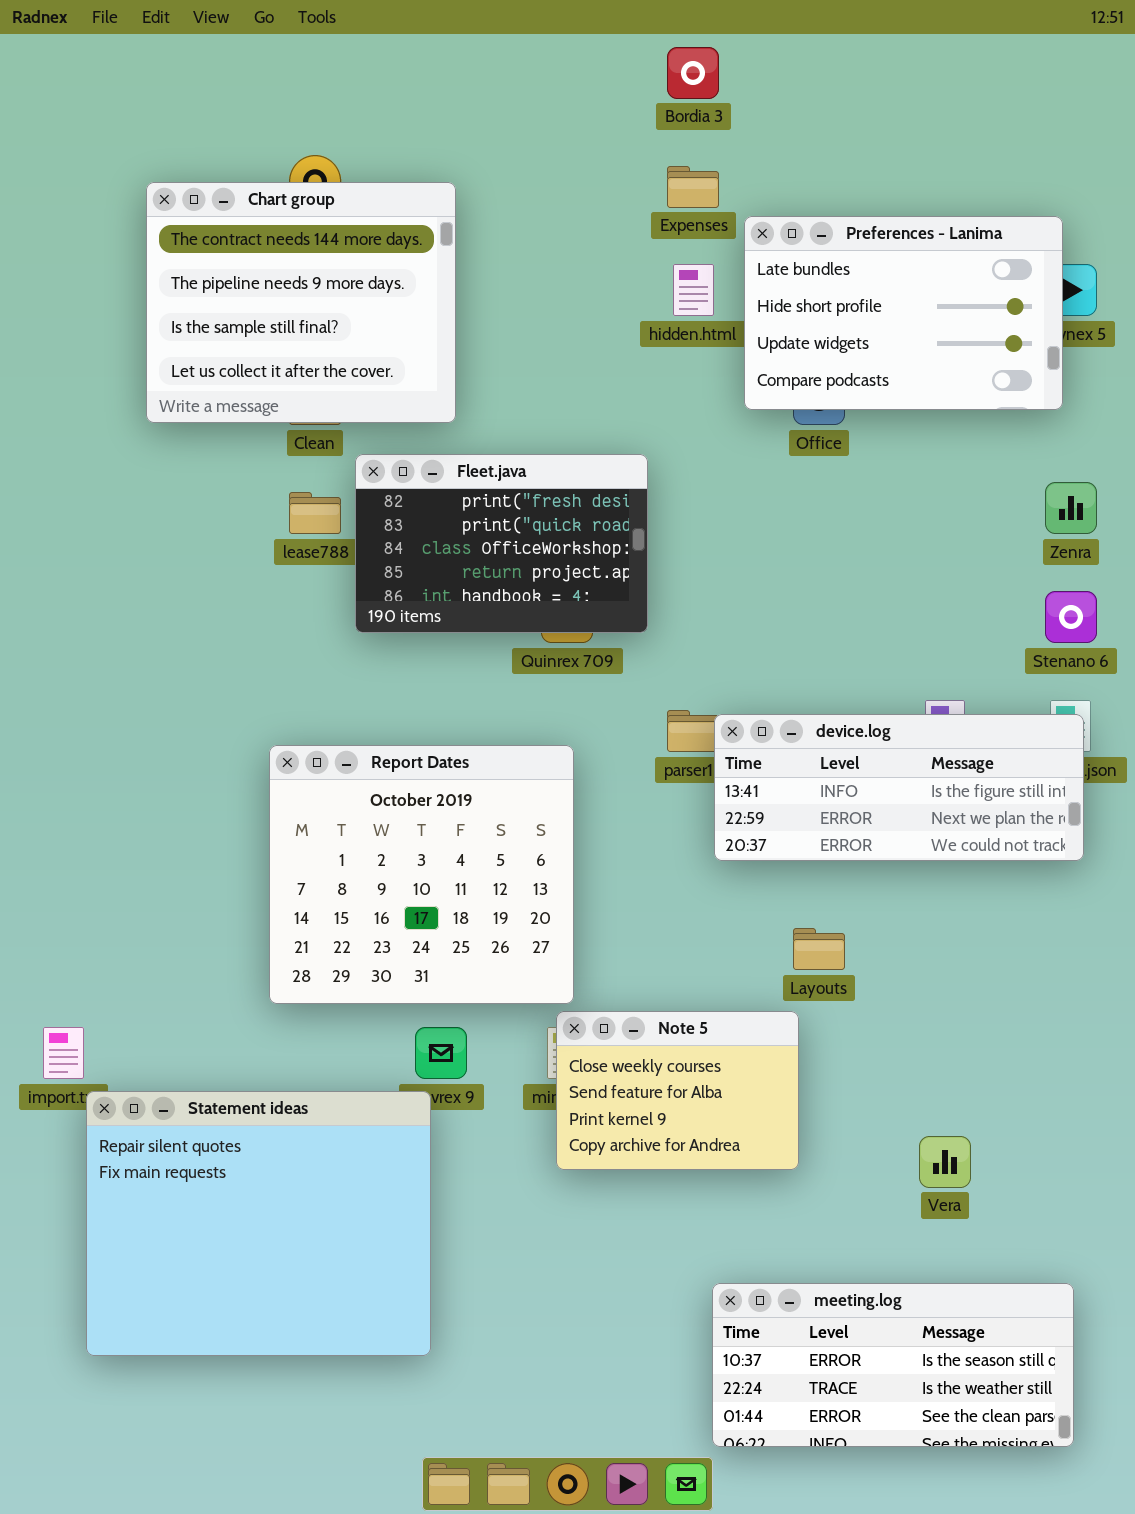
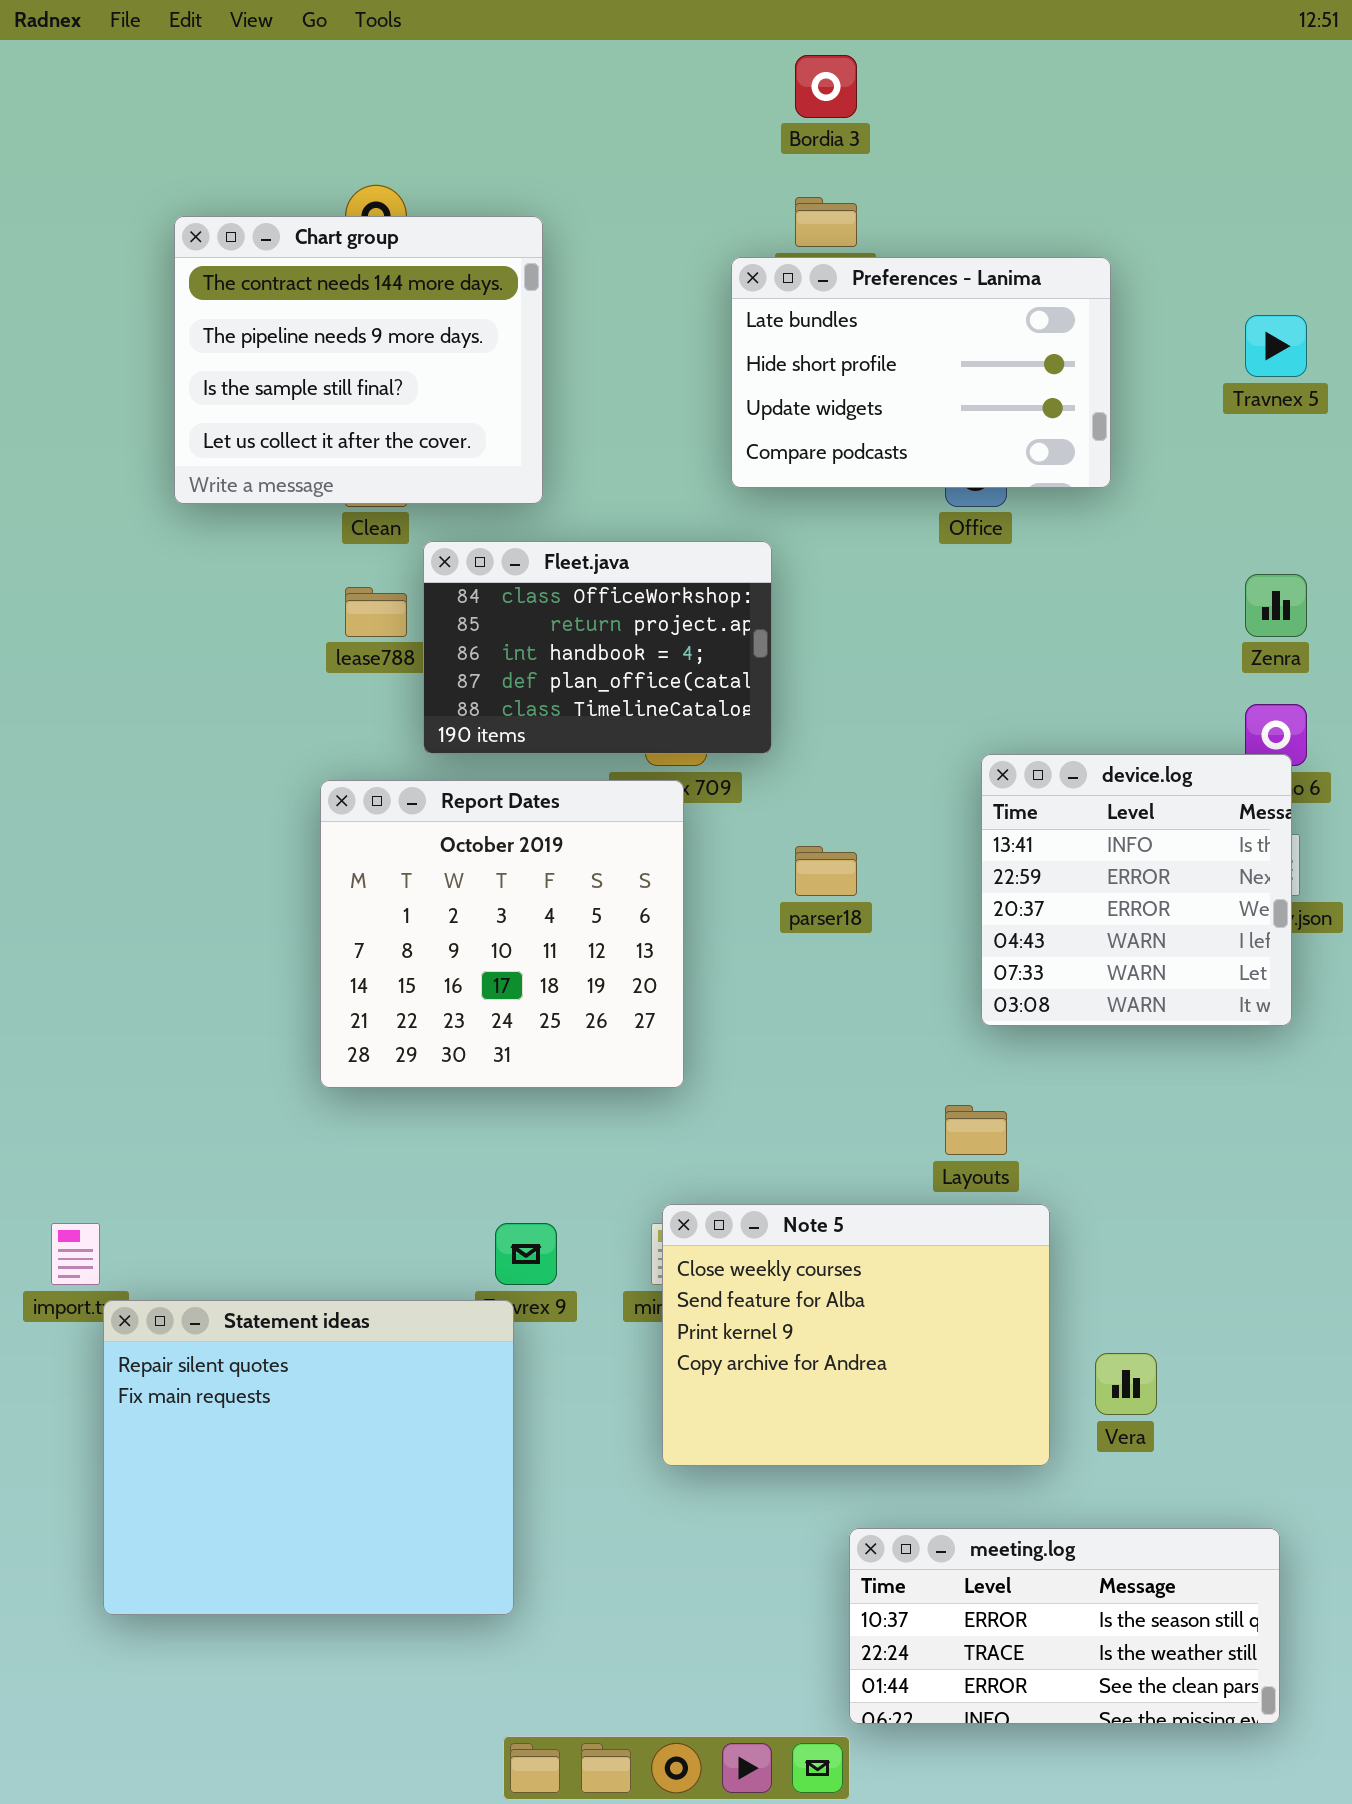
Preferences - Lanima: [744,216,1063,410] -> [731,257,1111,488], moved
Fleet.java: [355,454,648,633] -> [423,541,772,754], scrolled down 2 rows
device.log: [714,714,1084,861] -> [981,754,1292,1026], resized
Report Dates: [269,745,574,1004] -> [320,780,684,1088], moved
Note 5: [556,1011,799,1170] -> [662,1204,1050,1466], resized

